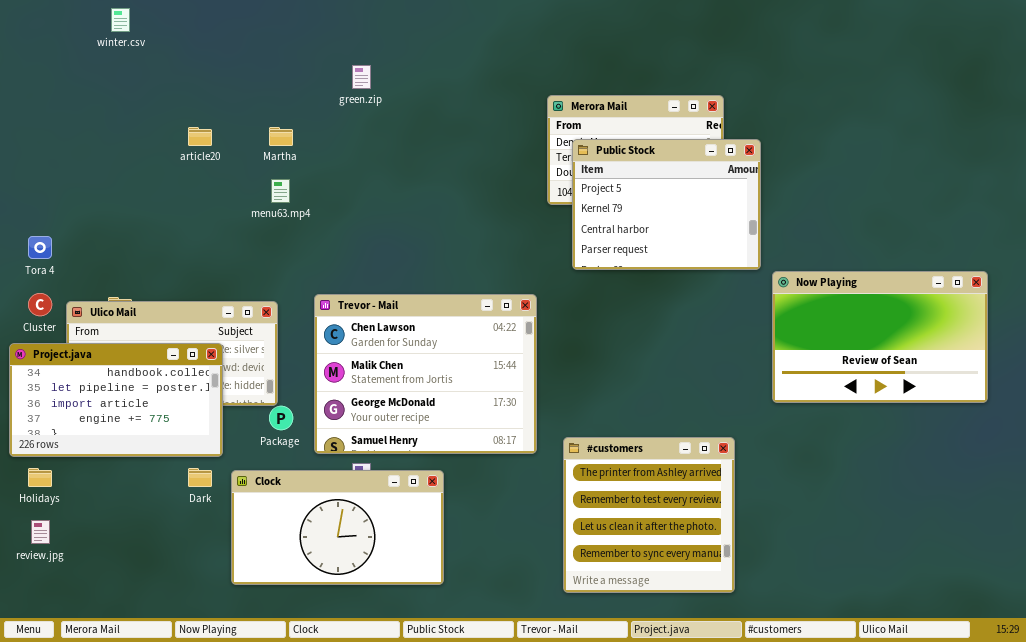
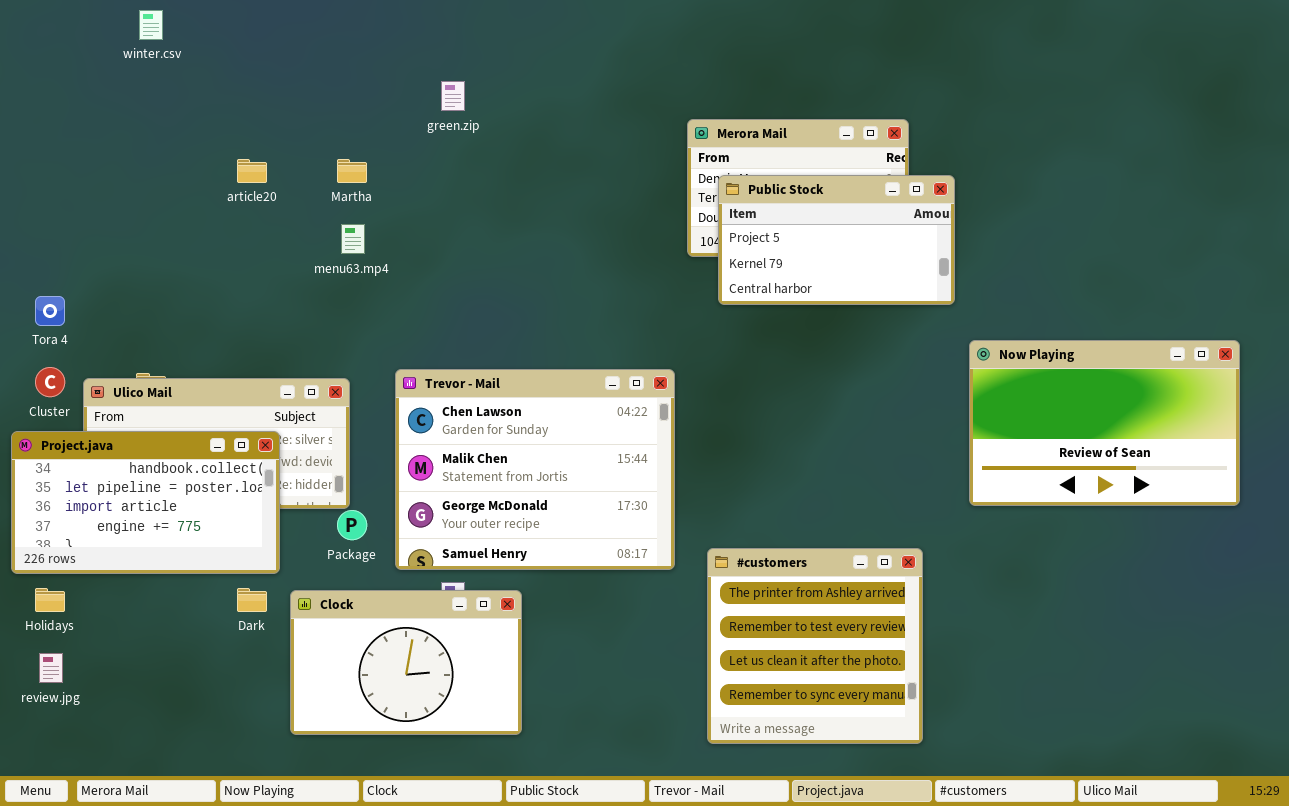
Public Stock: [572,139,761,270] -> [718,175,955,305], resized
Clock: [231,470,444,585] -> [290,590,522,735], resized

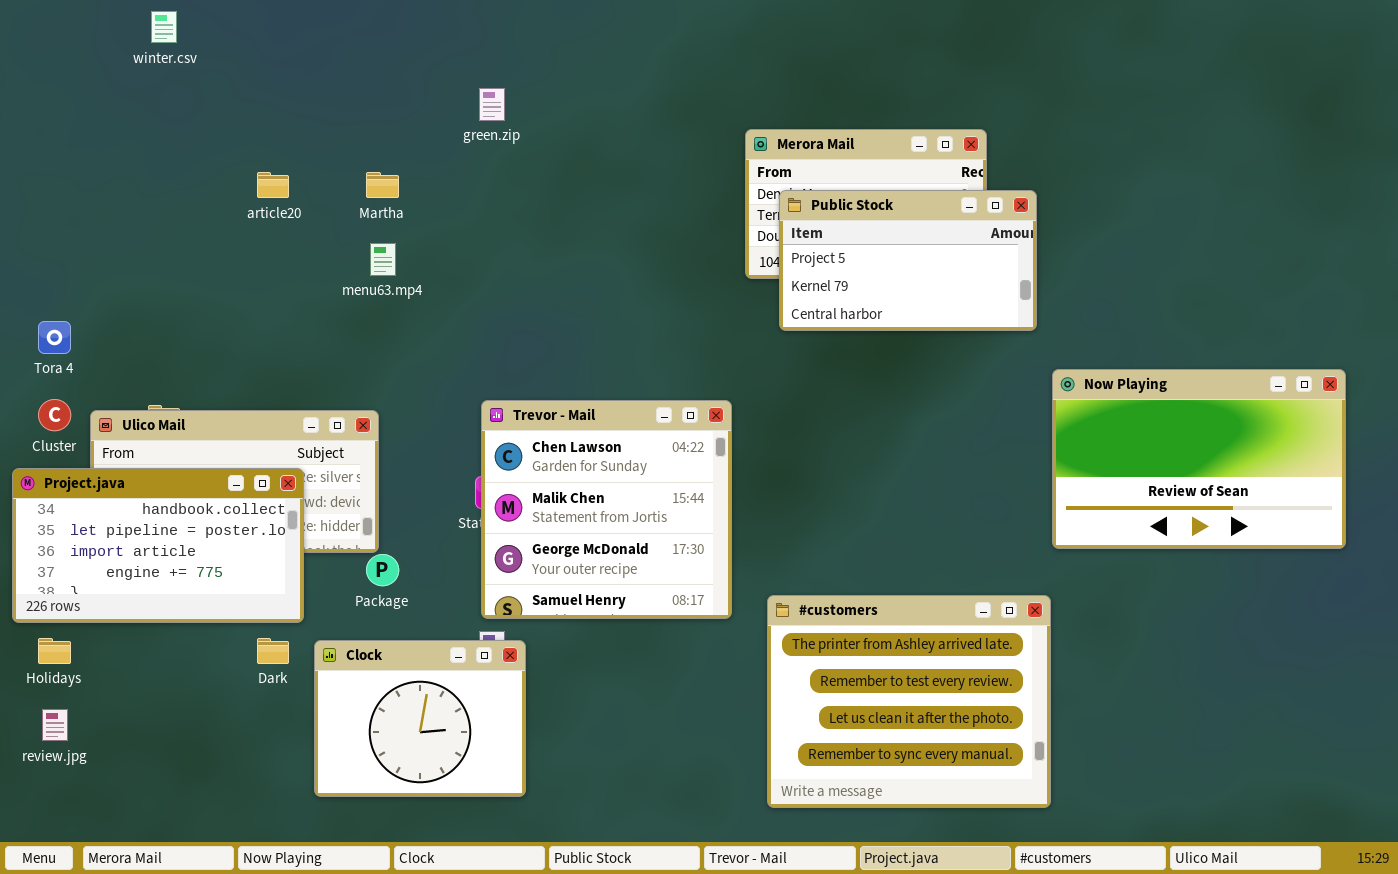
Trevor - Mail: [395,369,675,570] -> [481,400,732,619], resized
#customers: [707,548,923,744] -> [767,595,1051,808], resized
Clock: [290,590,522,735] -> [314,640,526,797], resized

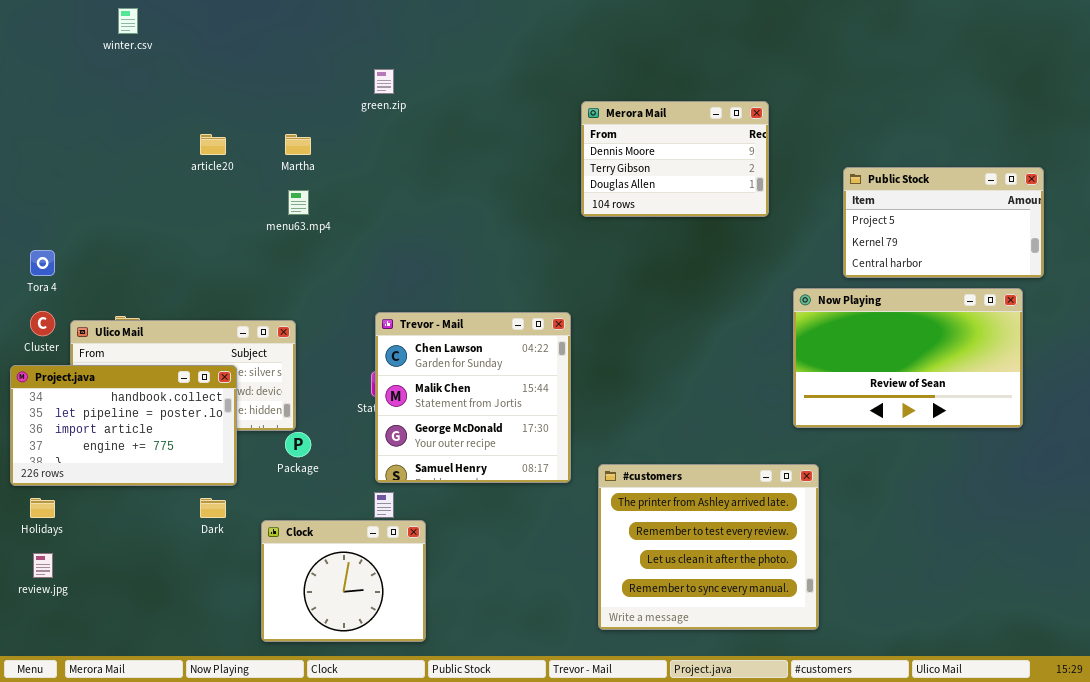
Public Stock: [779,190,1037,331] -> [843,167,1044,278], moved
Now Playing: [1052,369,1346,549] -> [793,288,1023,428], moved
Clock: [314,640,526,797] -> [261,520,426,642], moved

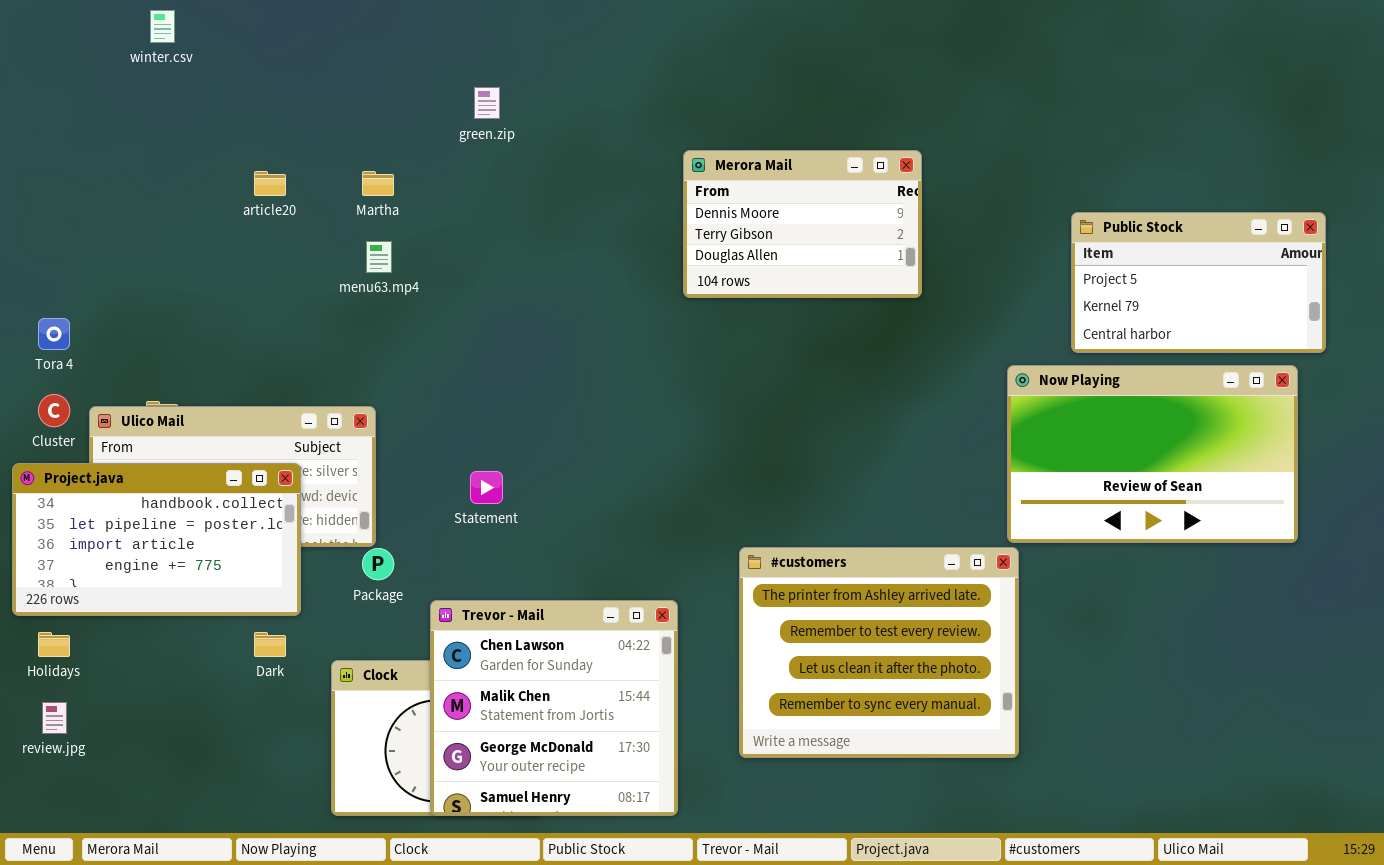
Merora Mail: [581,101,769,217] -> [683,150,922,298], moved
Trevor - Mail: [375,312,571,483] -> [430,600,678,816], moved
#customers: [598,464,819,630] -> [739,547,1019,758], moved

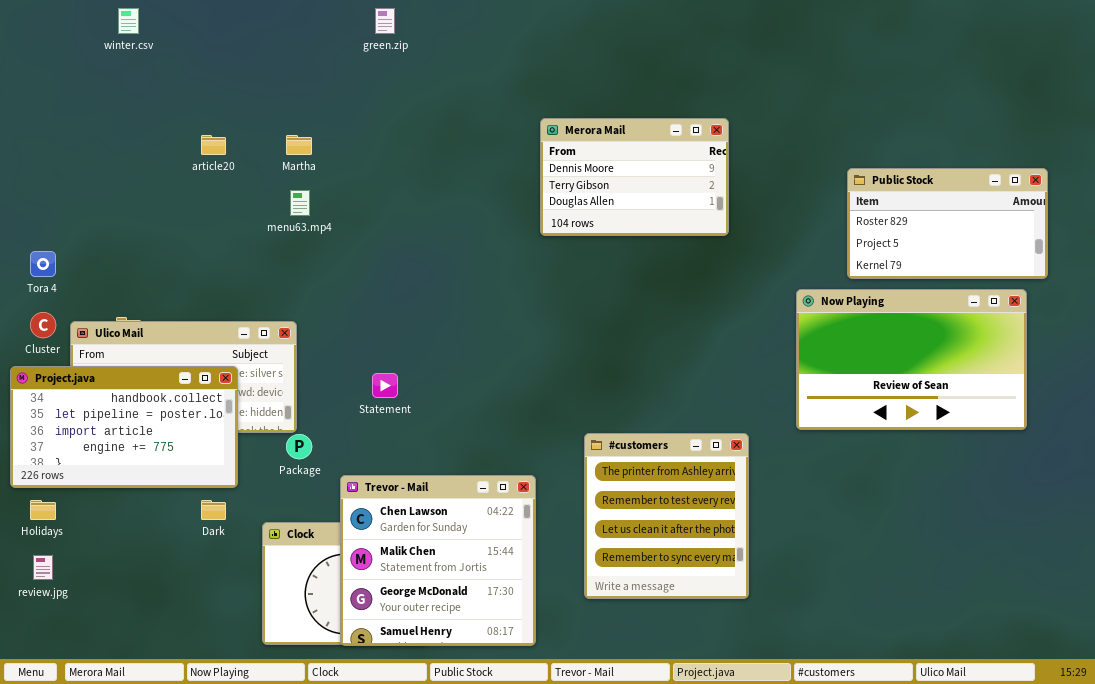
green.zip: [474,87,500,119] -> [375,8,395,34], moved
Public Stock: [1071,212,1326,353] -> [847,168,1048,279], scrolled up 1 row
#customers: [739,547,1019,758] -> [584,433,749,599], resized

